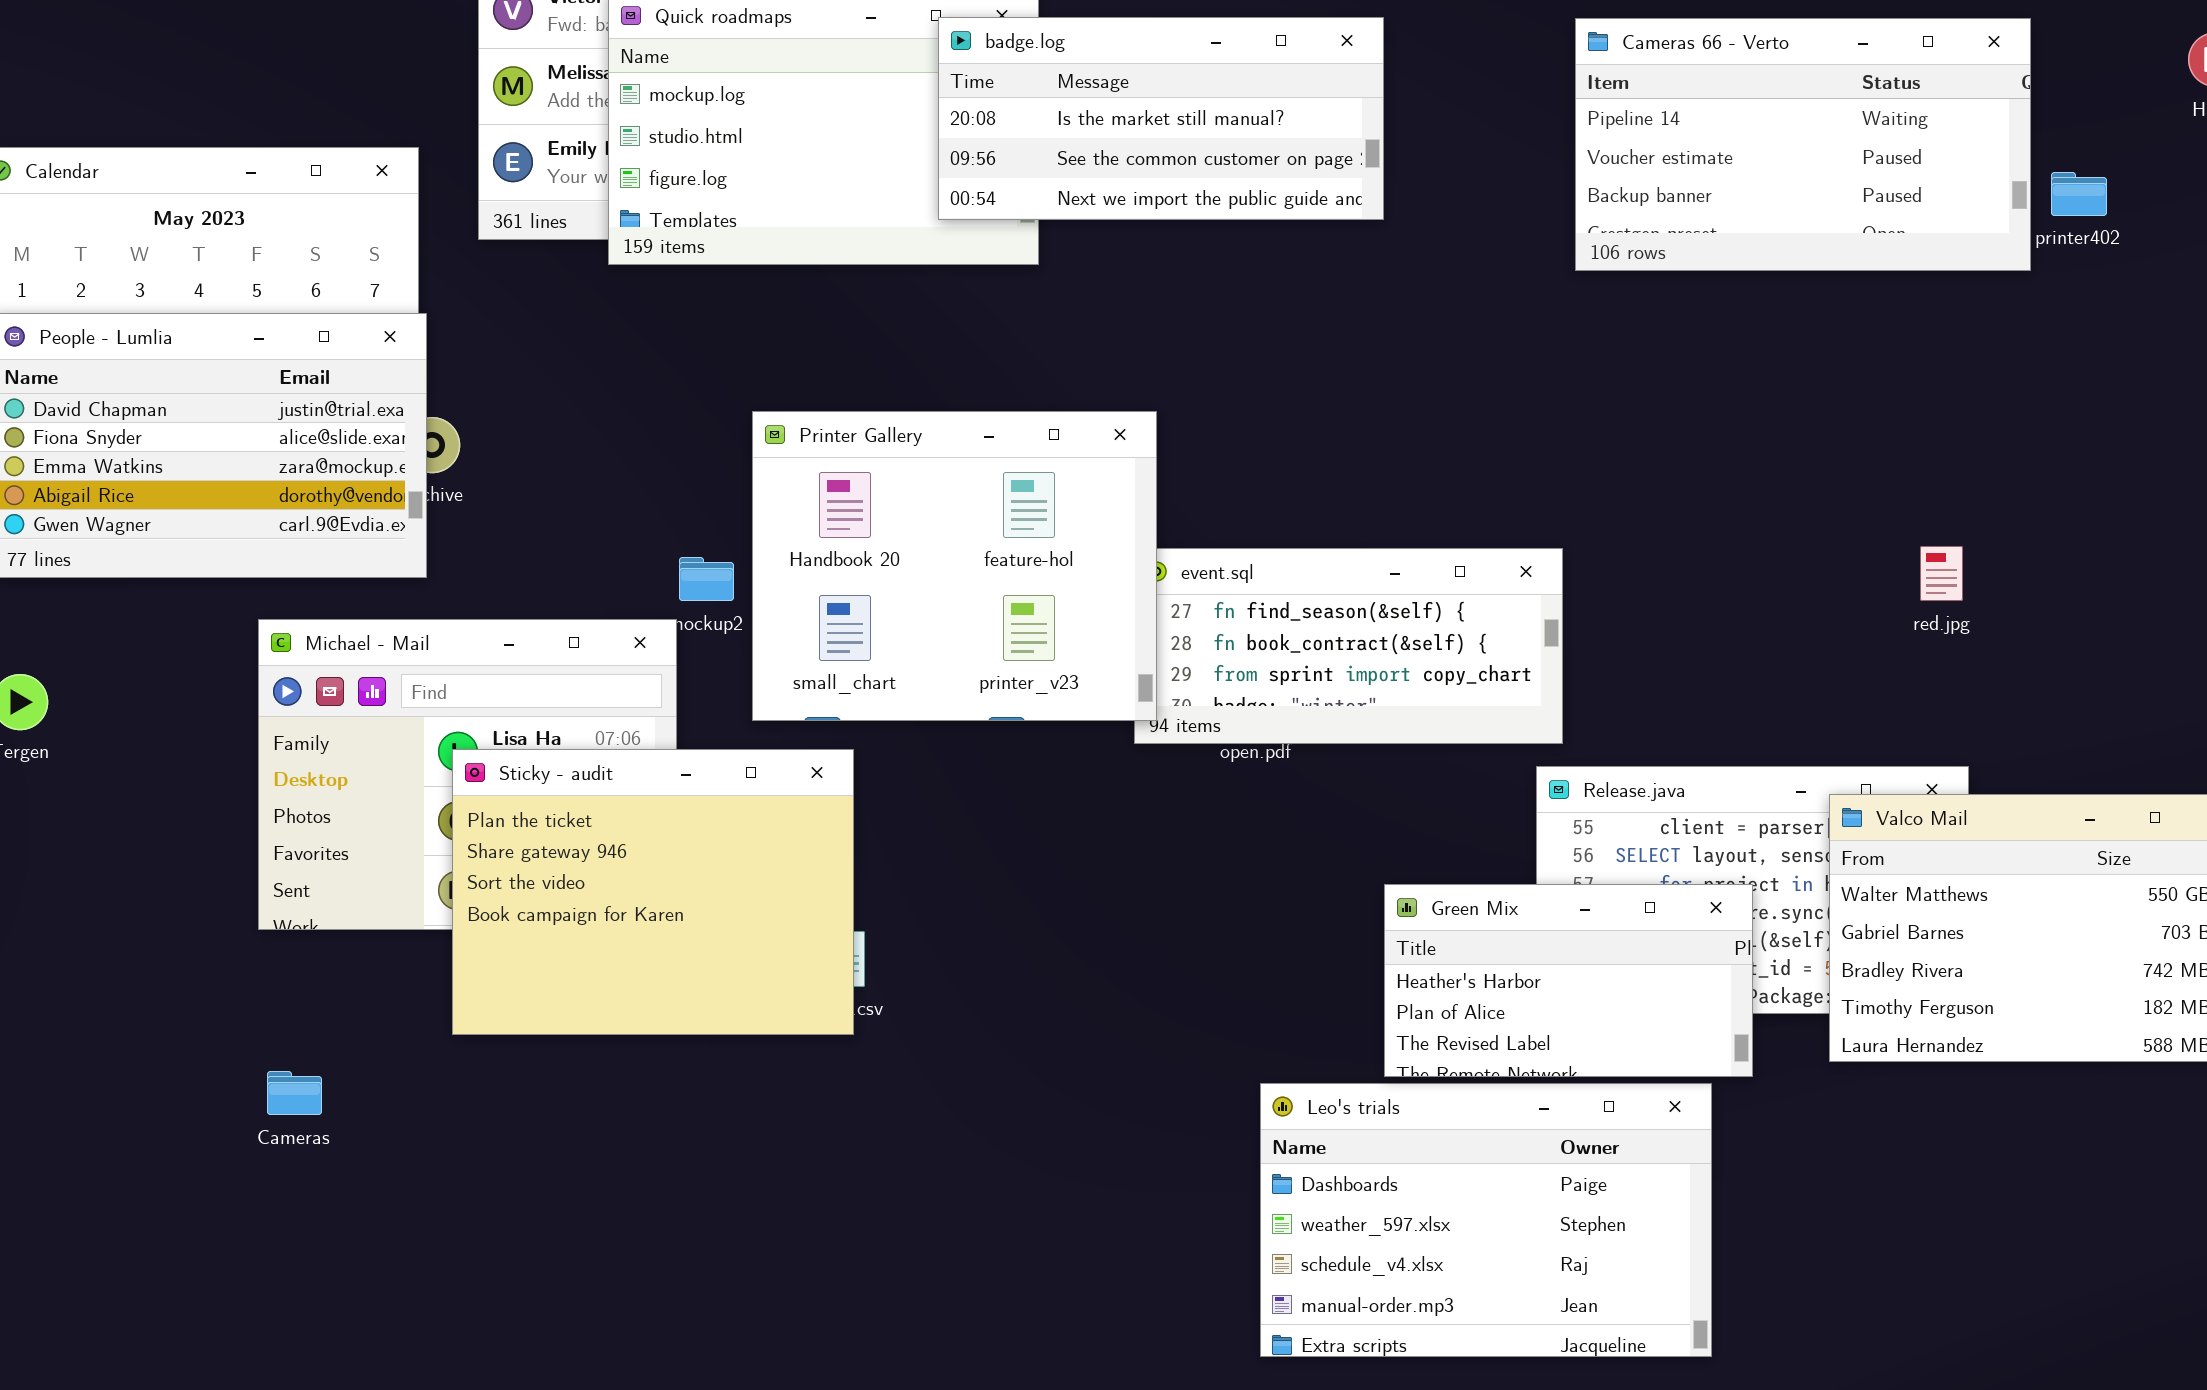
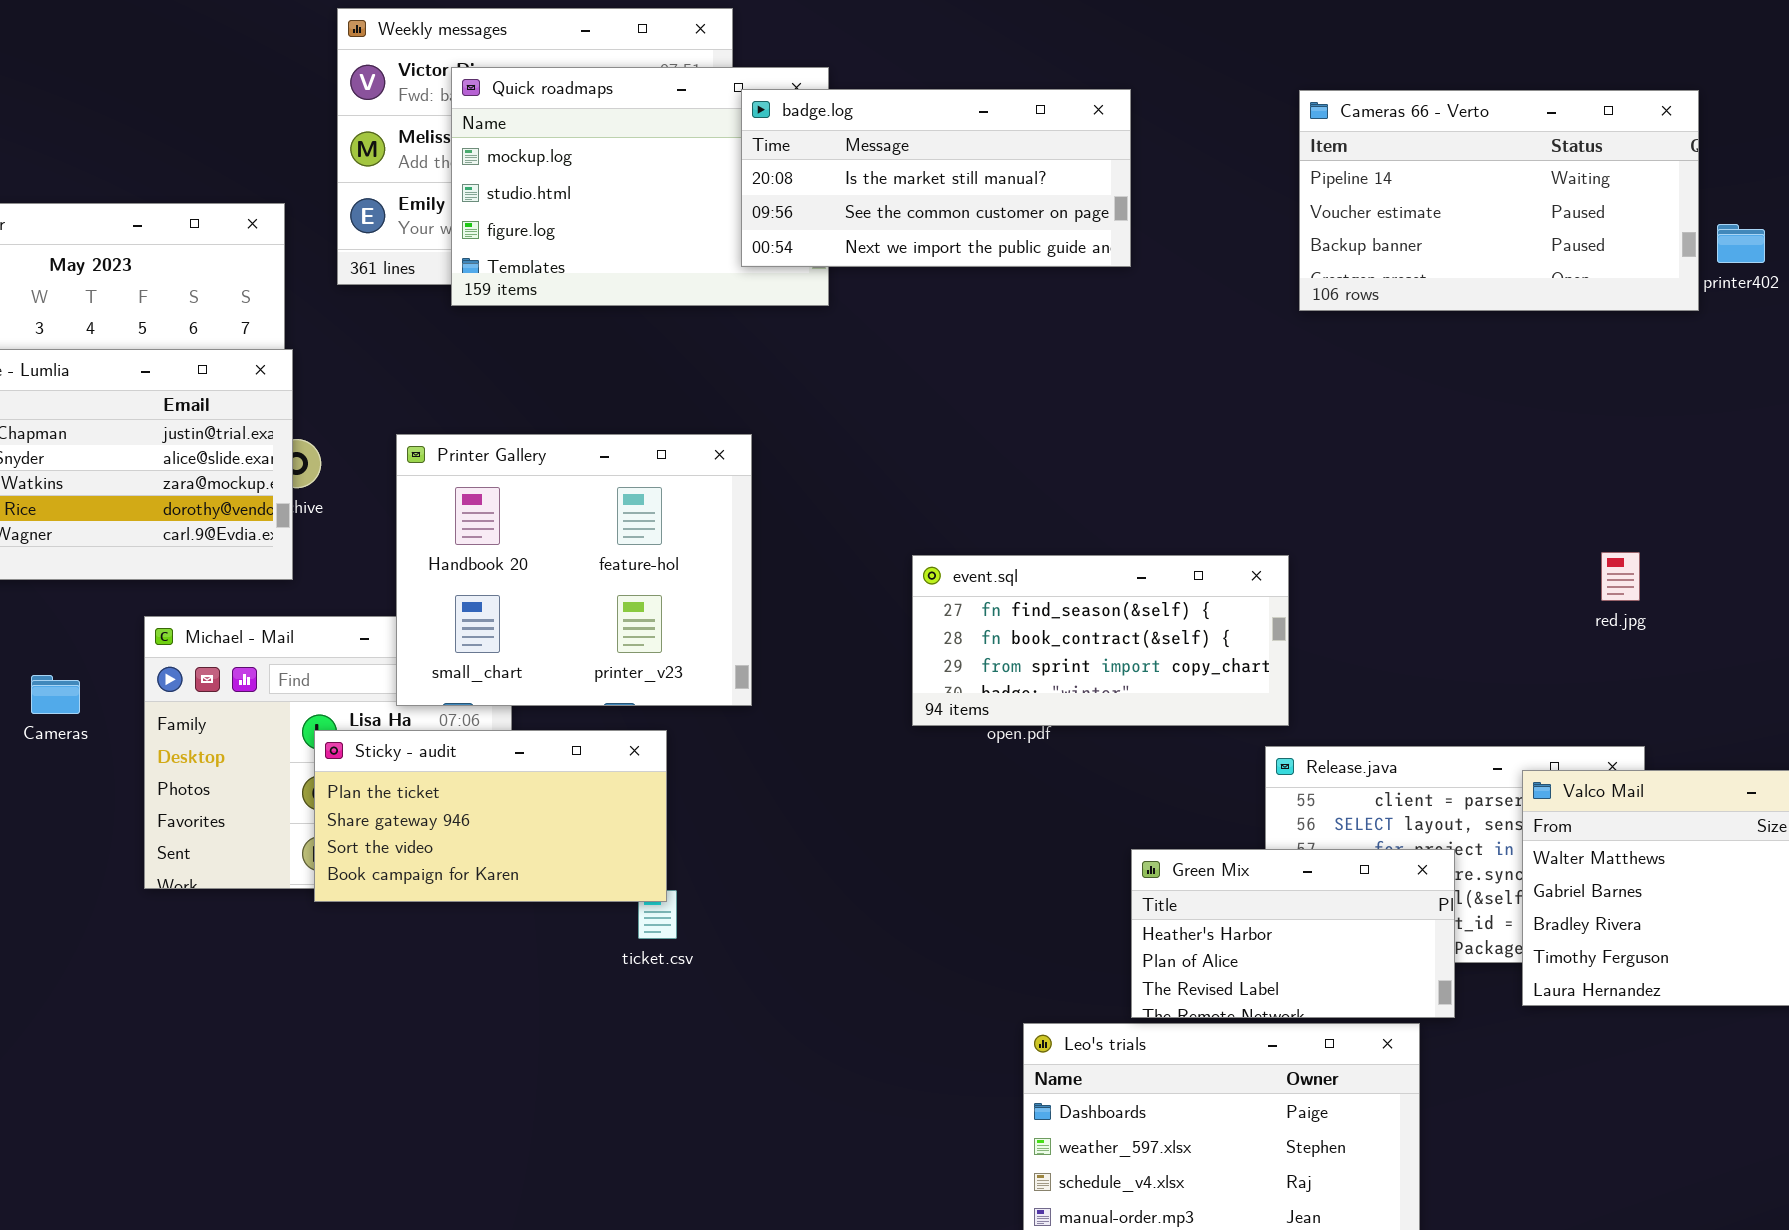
Printer Gallery: [752,411,1157,721] -> [396,434,752,706], moved
Sticky - audit: [452,749,854,1035] -> [314,730,667,902], resized
Cameras: [267,1071,322,1115] -> [31,675,80,714], moved

